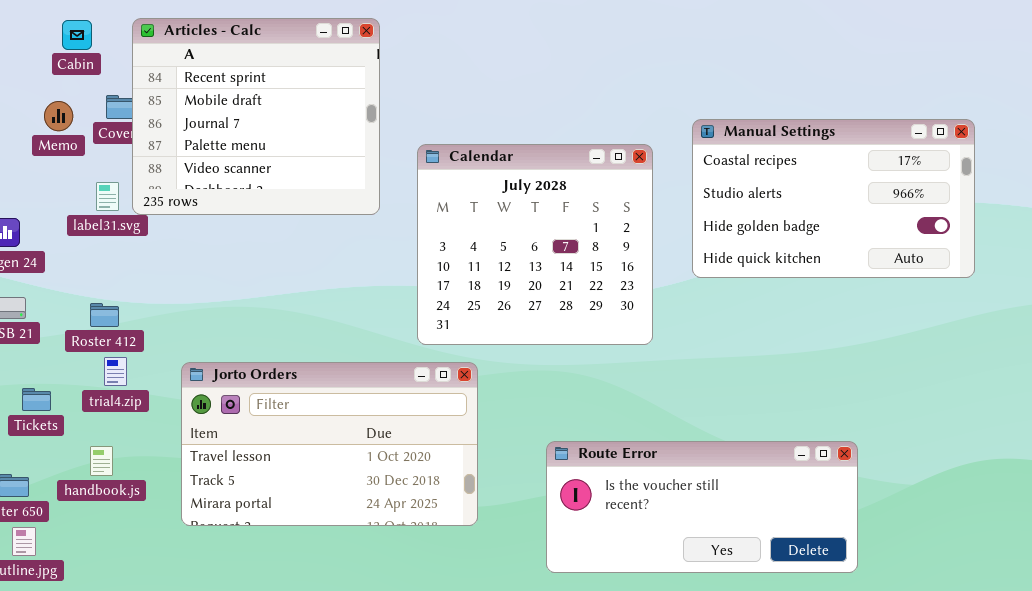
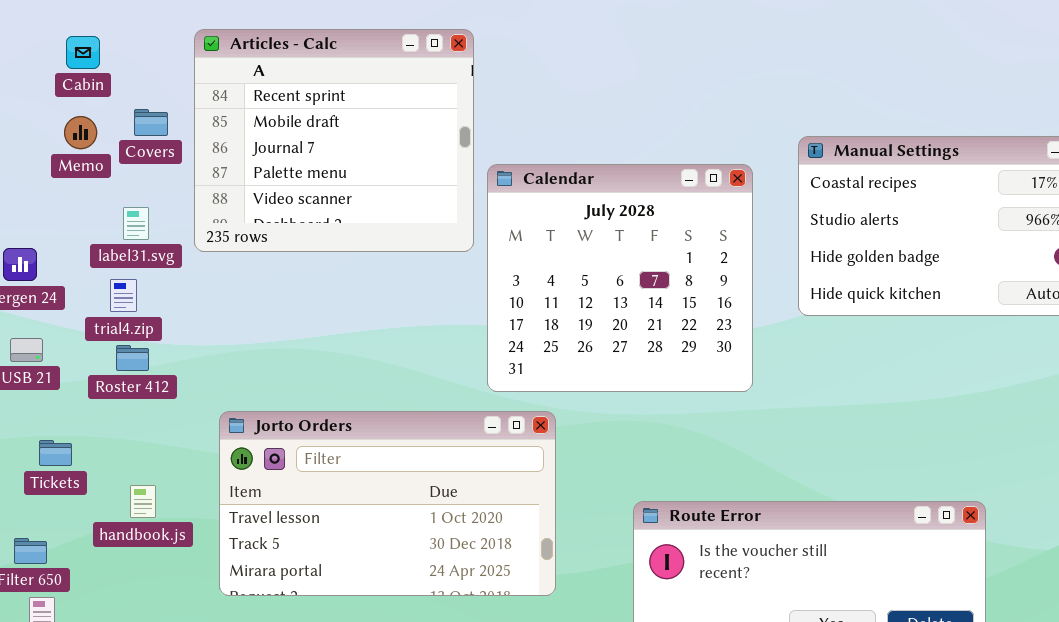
Articles - Calc: [132,18,380,215] -> [194,29,474,252], moved
Cabin: [62,20,92,50] -> [66,36,100,69], moved
trial4.zip: [104,357,127,386] -> [110,279,137,312], moved
handbook.js: [90,446,113,476] -> [130,485,156,518], moved

